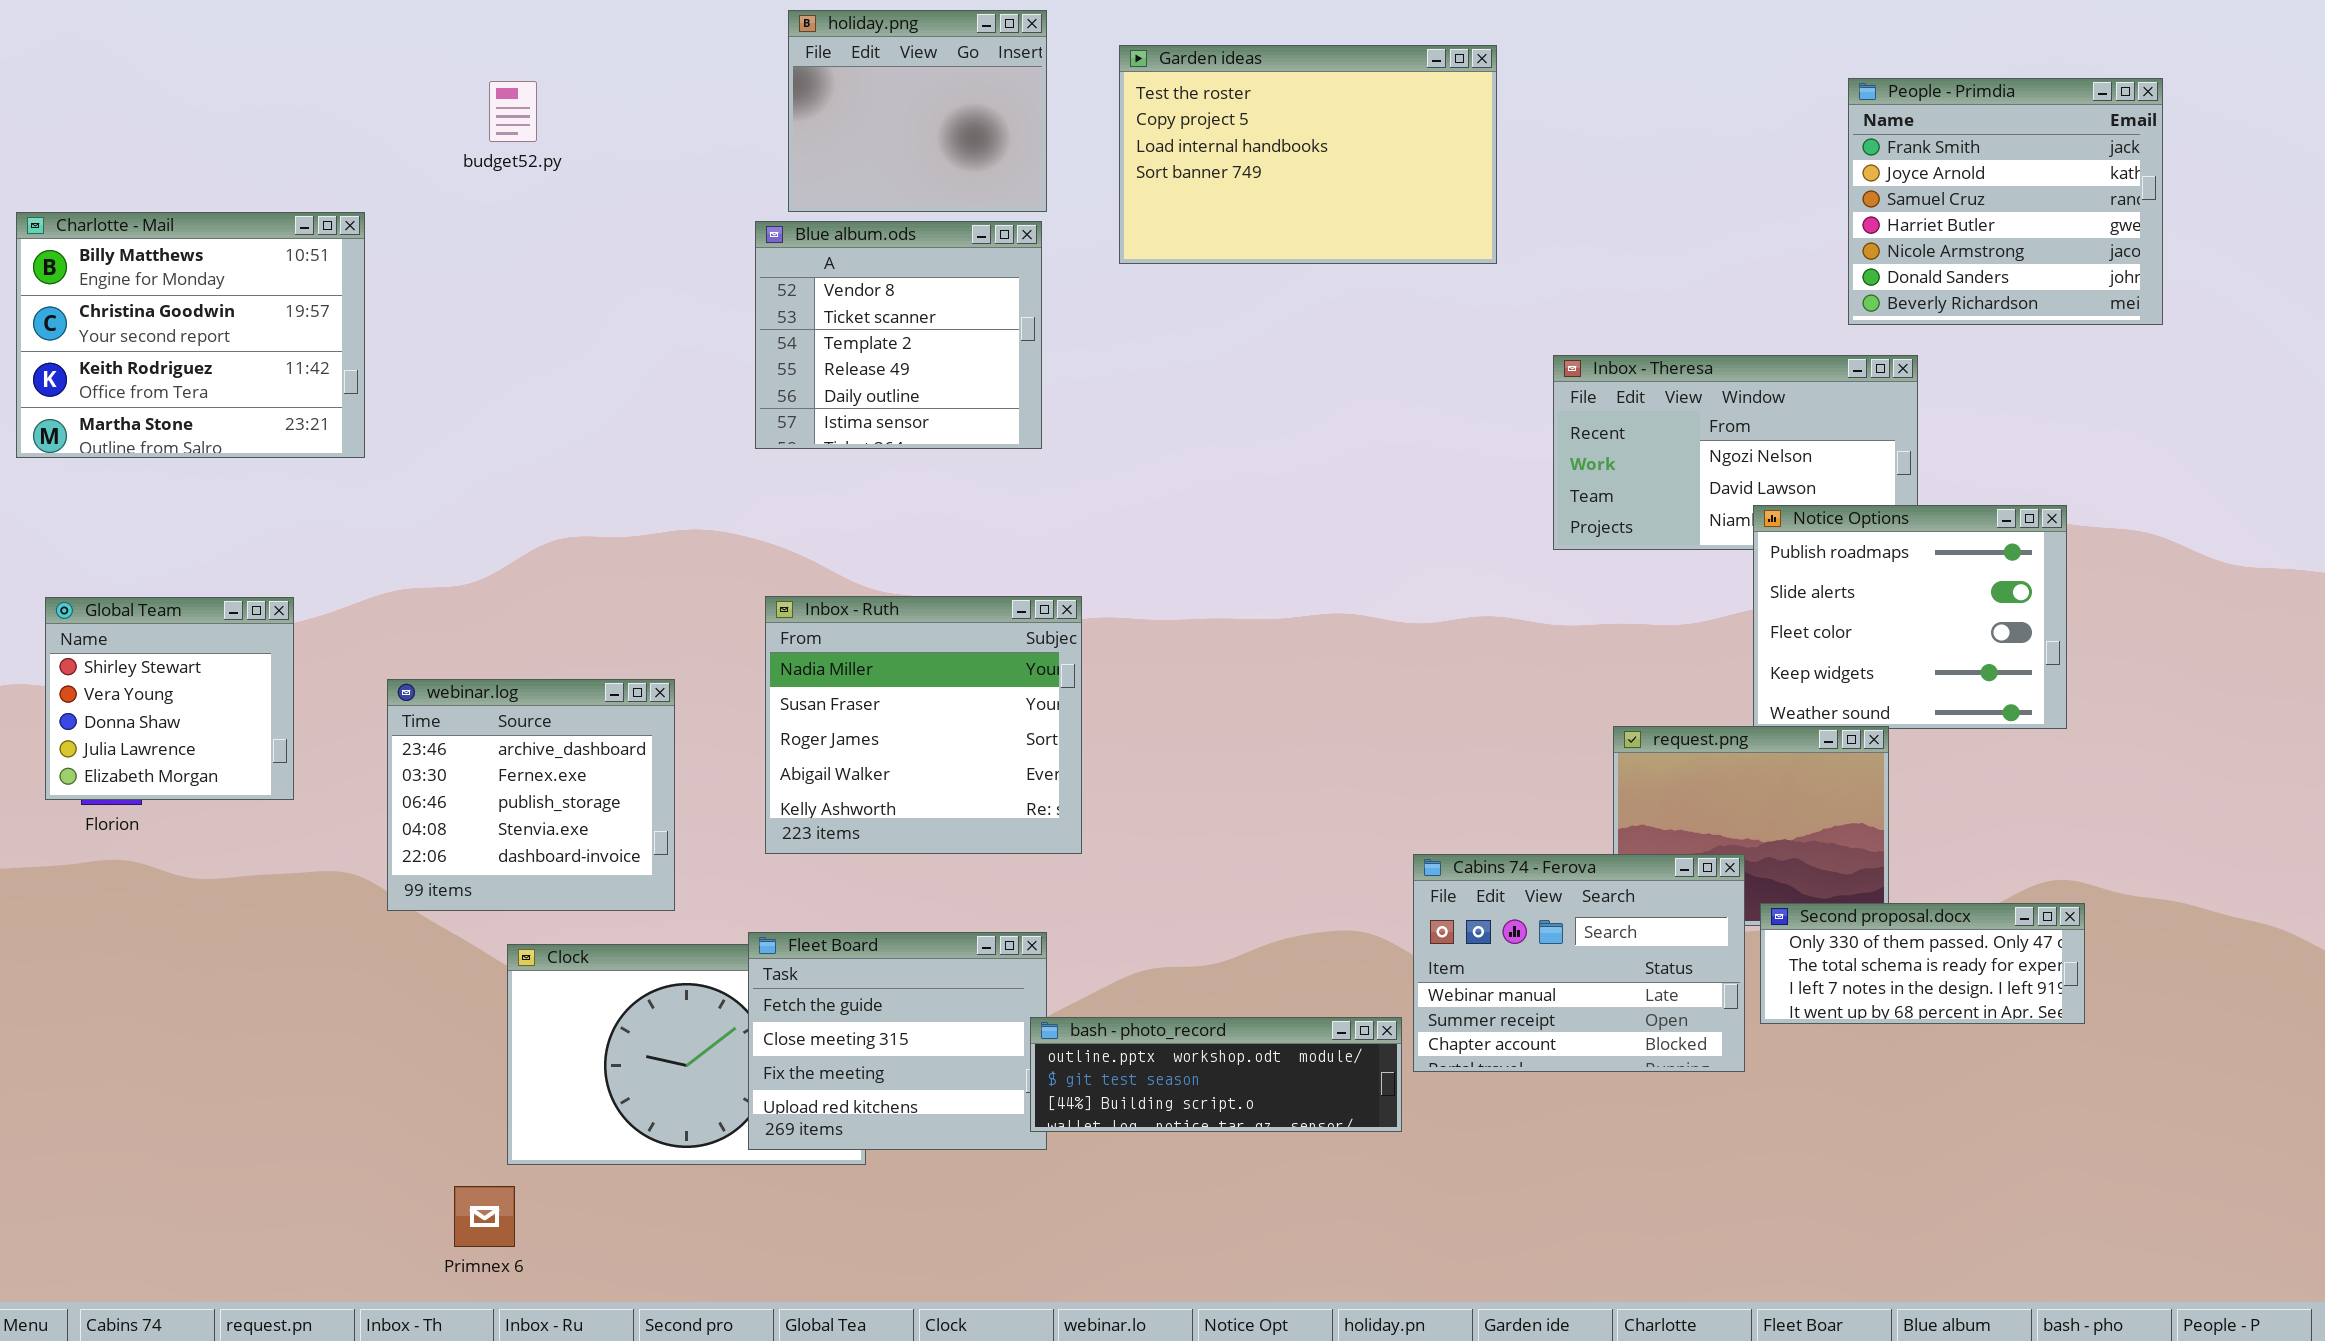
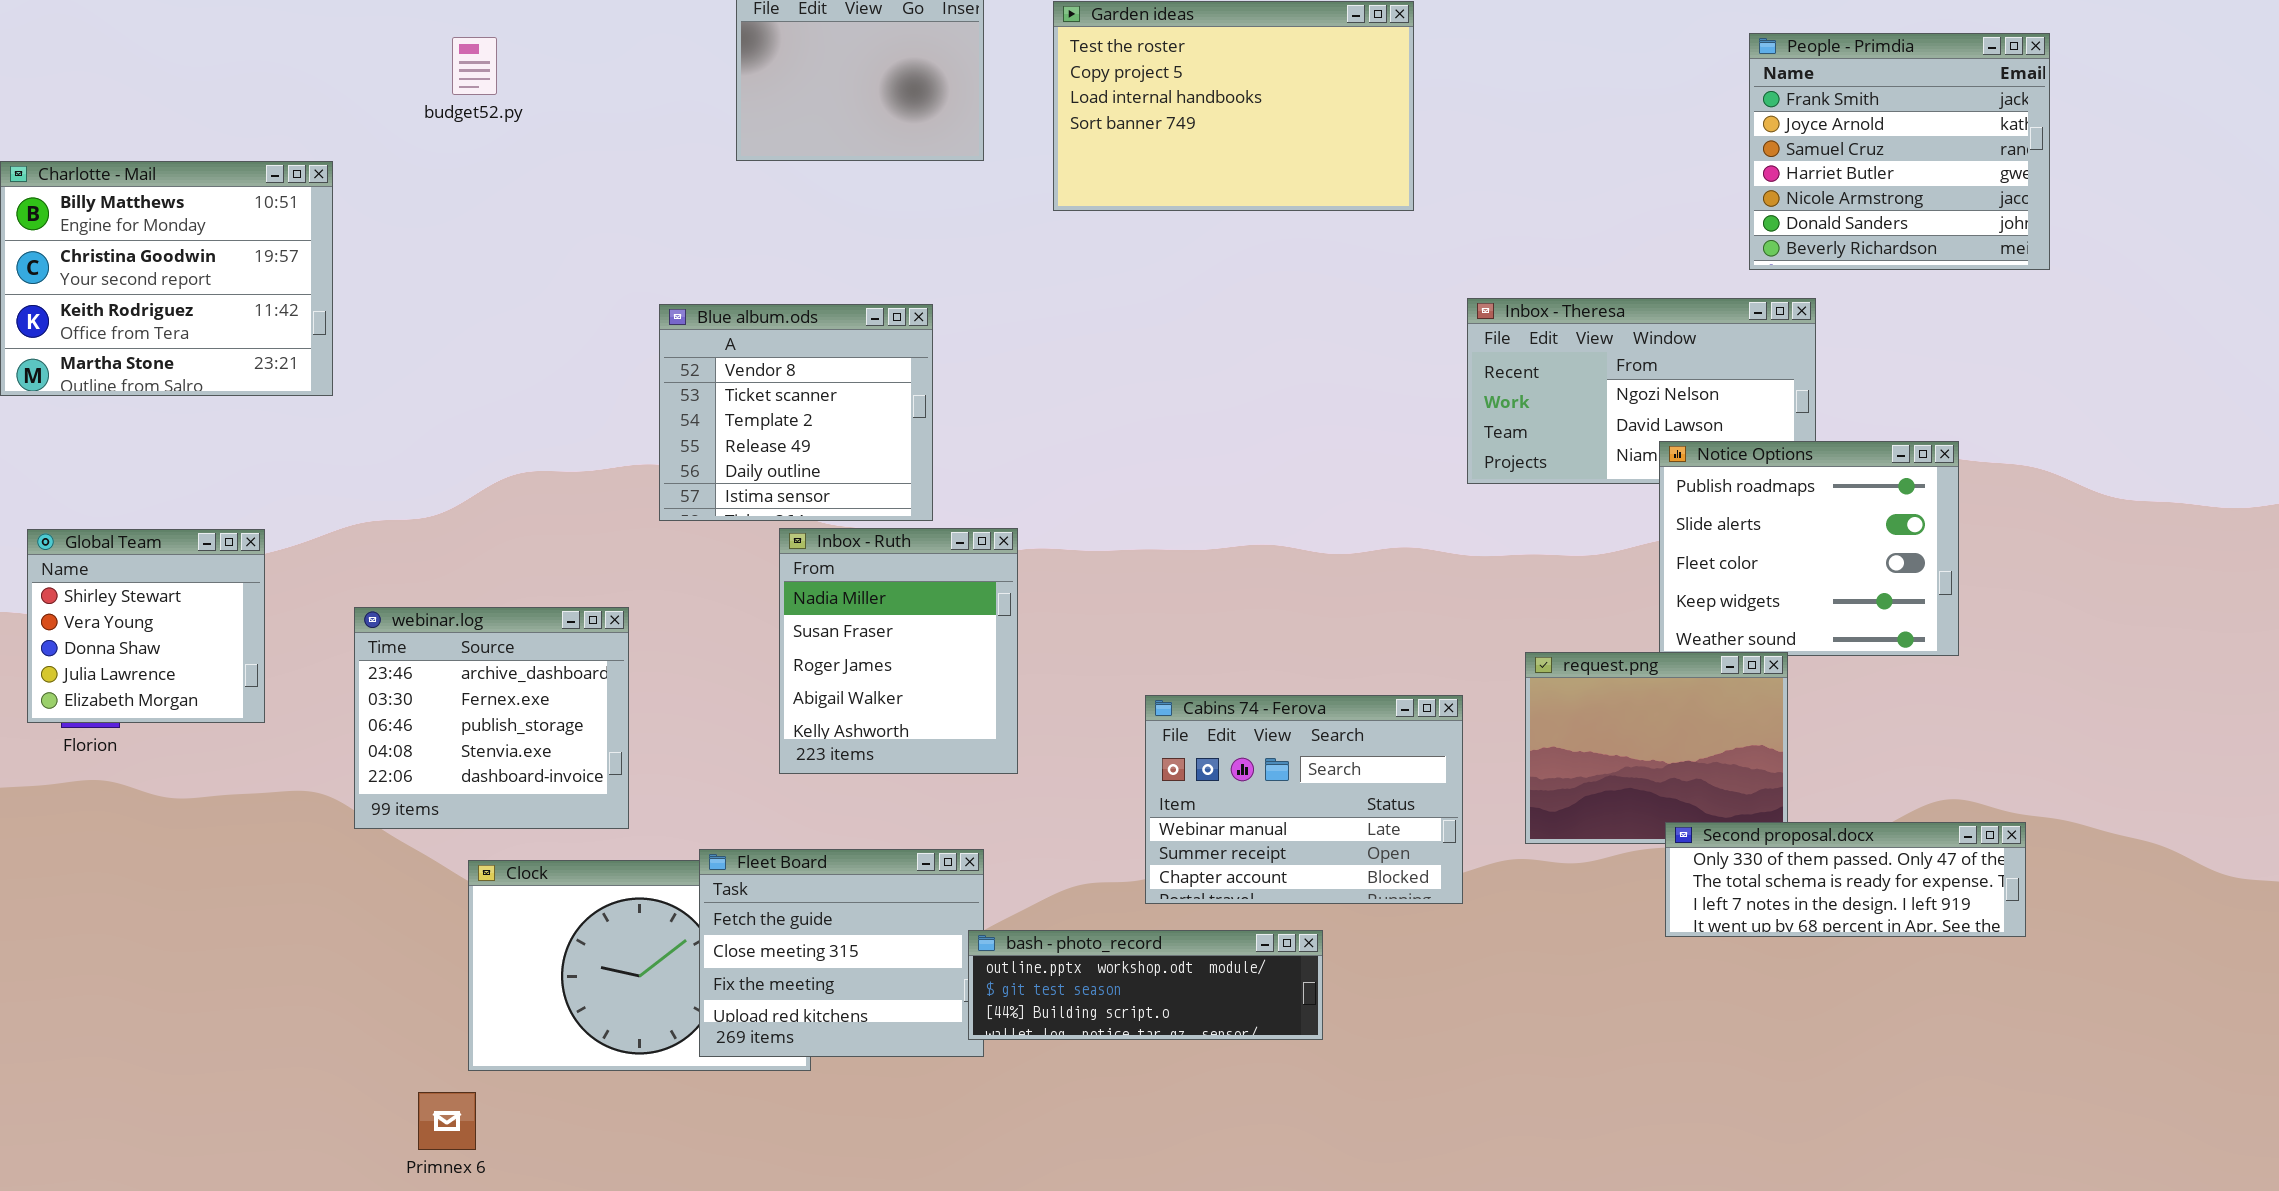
Blue album.ods: [755,221,1042,449] -> [659,304,933,521], moved
Inbox - Ruth: [765,596,1082,854] -> [779,528,1018,774], resized
Cabins 74 - Ferova: [1413,854,1745,1072] -> [1145,695,1463,904], moved
Second proposal.docx: [1760,903,2085,1024] -> [1665,822,2026,937], resized

